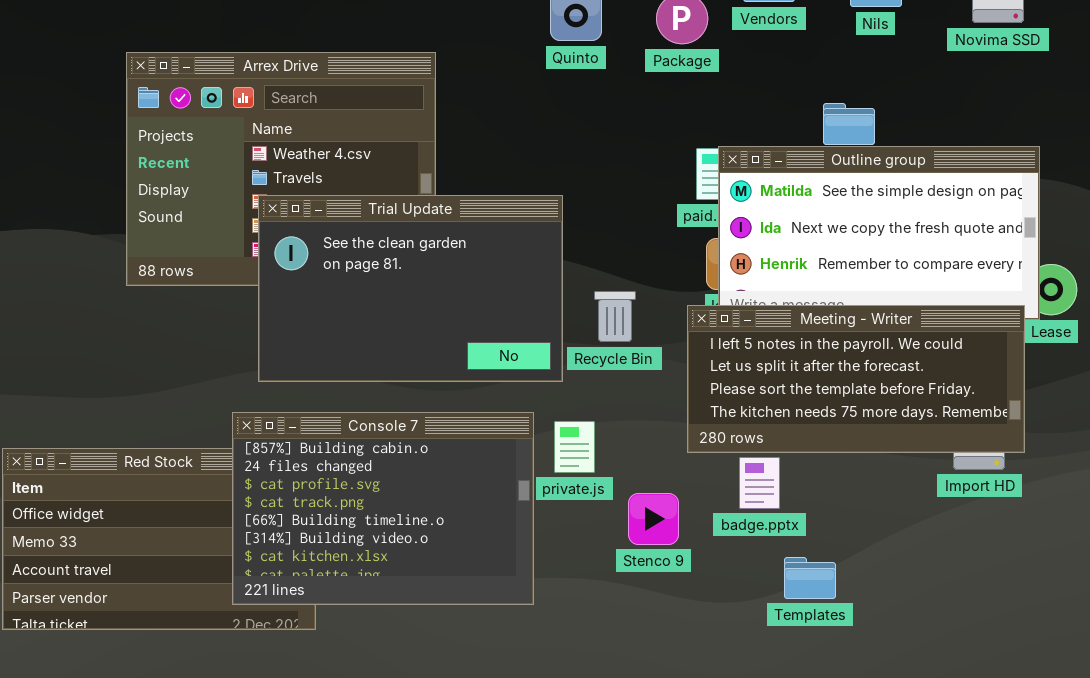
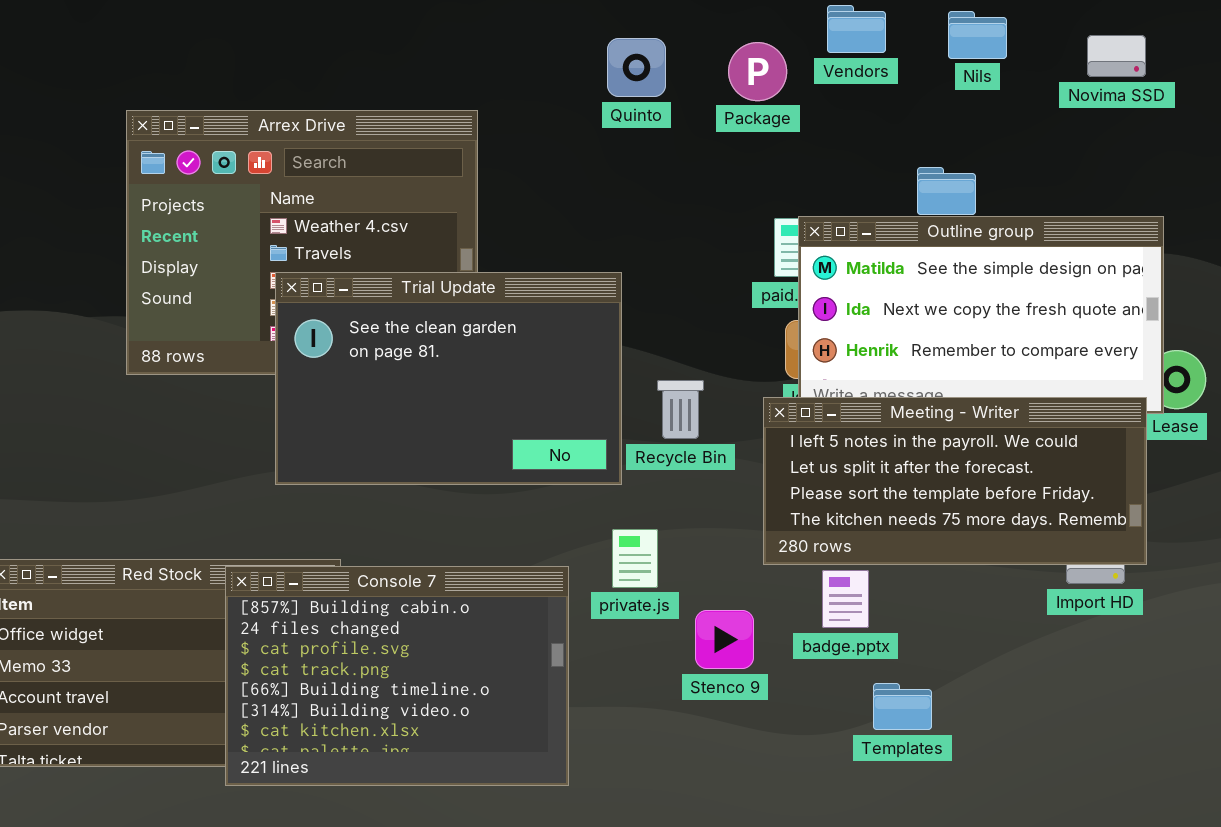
Console 7: [232,412,534,605] -> [225,566,569,786], moved

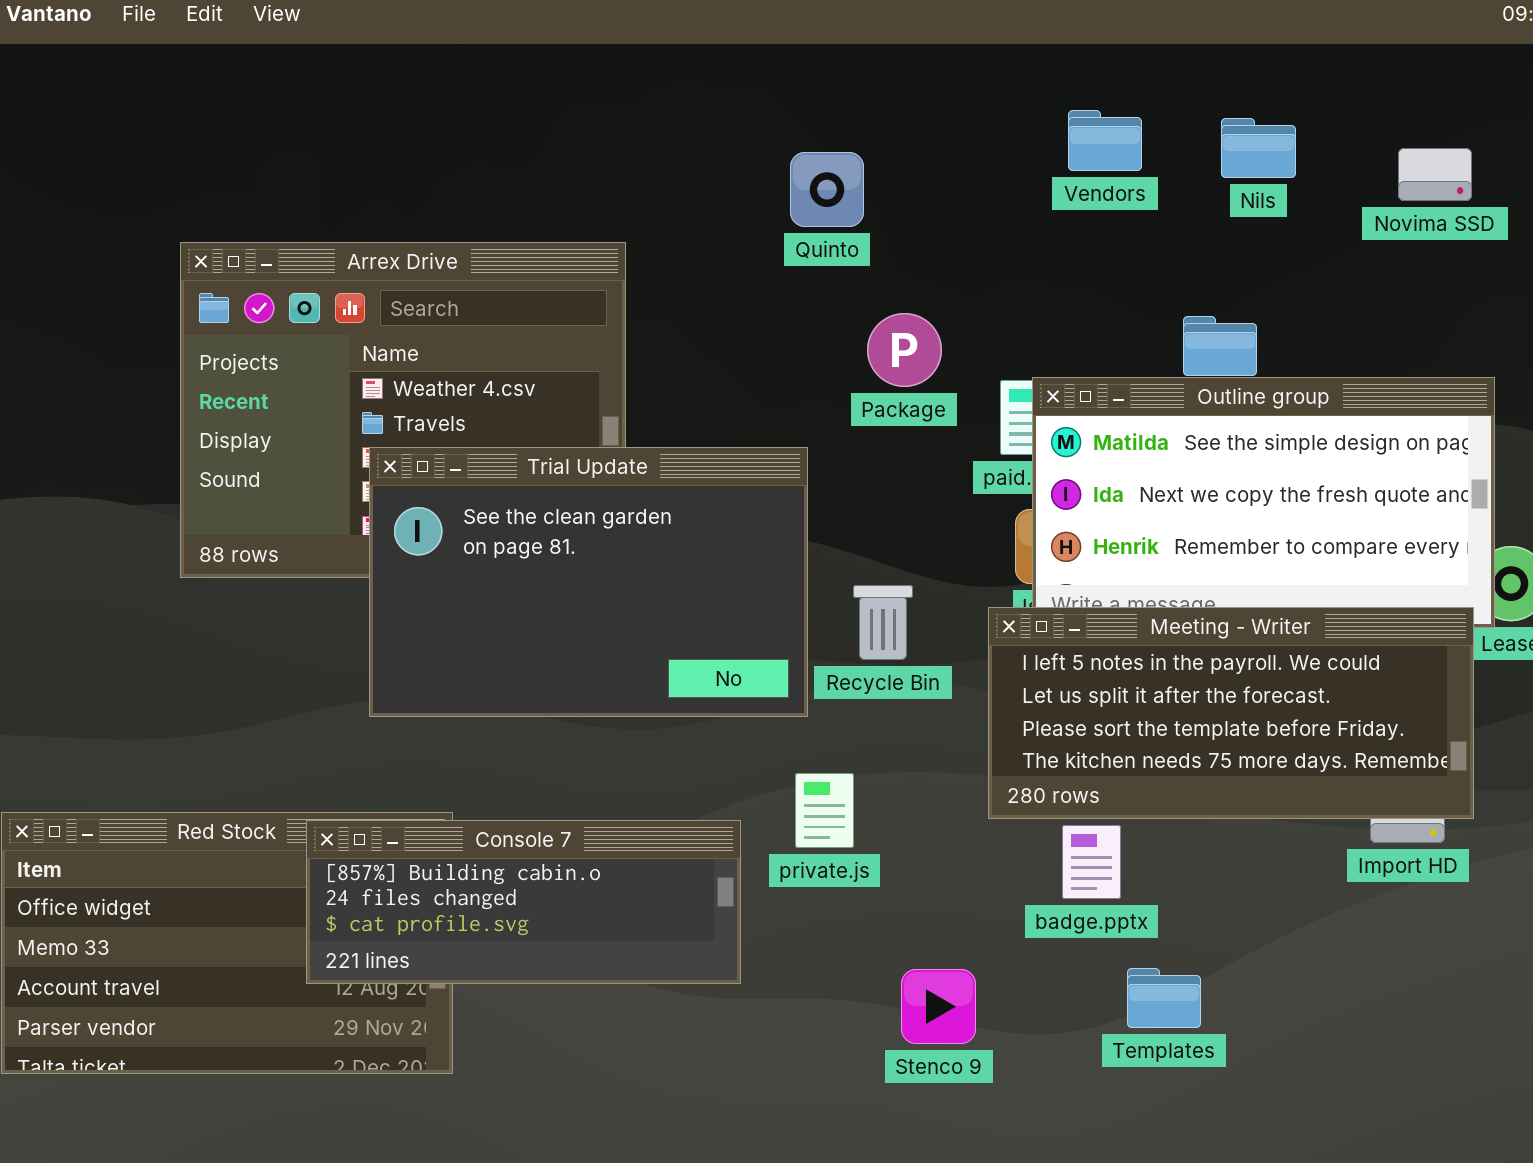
Package: [728,42,787,101] -> [867,313,942,387], moved
Console 7: [225,566,569,786] -> [306,820,741,984], resized
Stenco 9: [695,610,754,669] -> [901,969,976,1044], moved

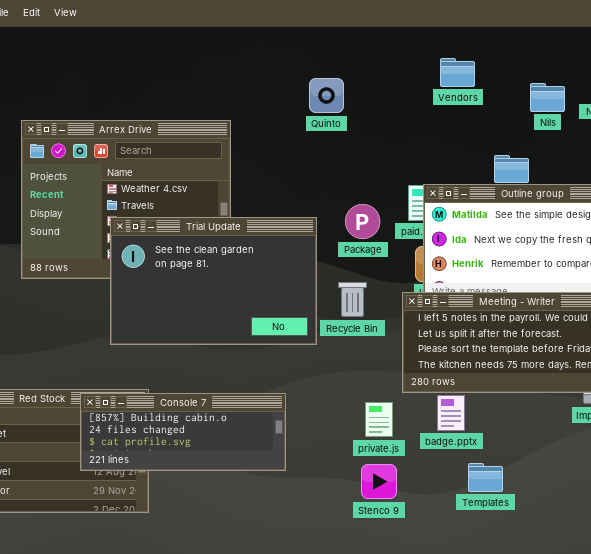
Nils: [1221,118,1296,178] -> [530,83,565,112], moved
Package: [867,313,942,387] -> [345,204,380,239], moved
private.js: [795,773,854,848] -> [365,402,393,437], moved

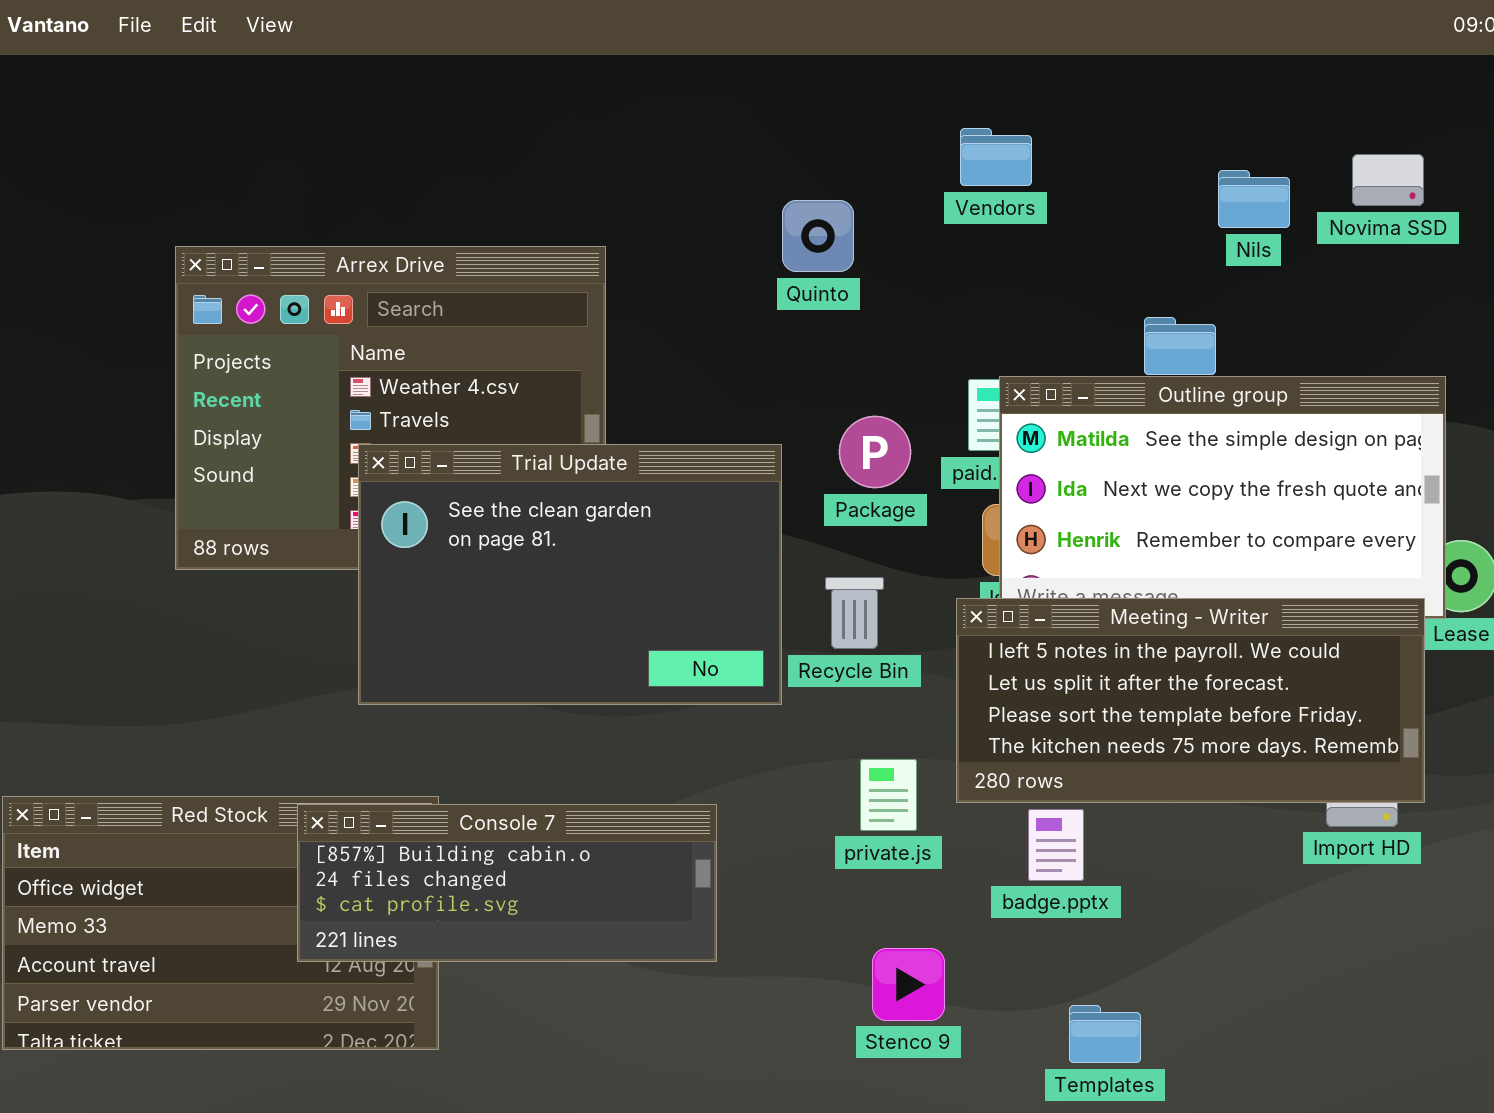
Vendors: [440,58,475,87] -> [960,128,1032,186], moved
Quinto: [309,78,344,113] -> [782,200,854,272], moved
private.js: [365,402,393,437] -> [860,759,917,831], moved
Templates: [468,463,503,492] -> [1069,1005,1141,1063], moved

